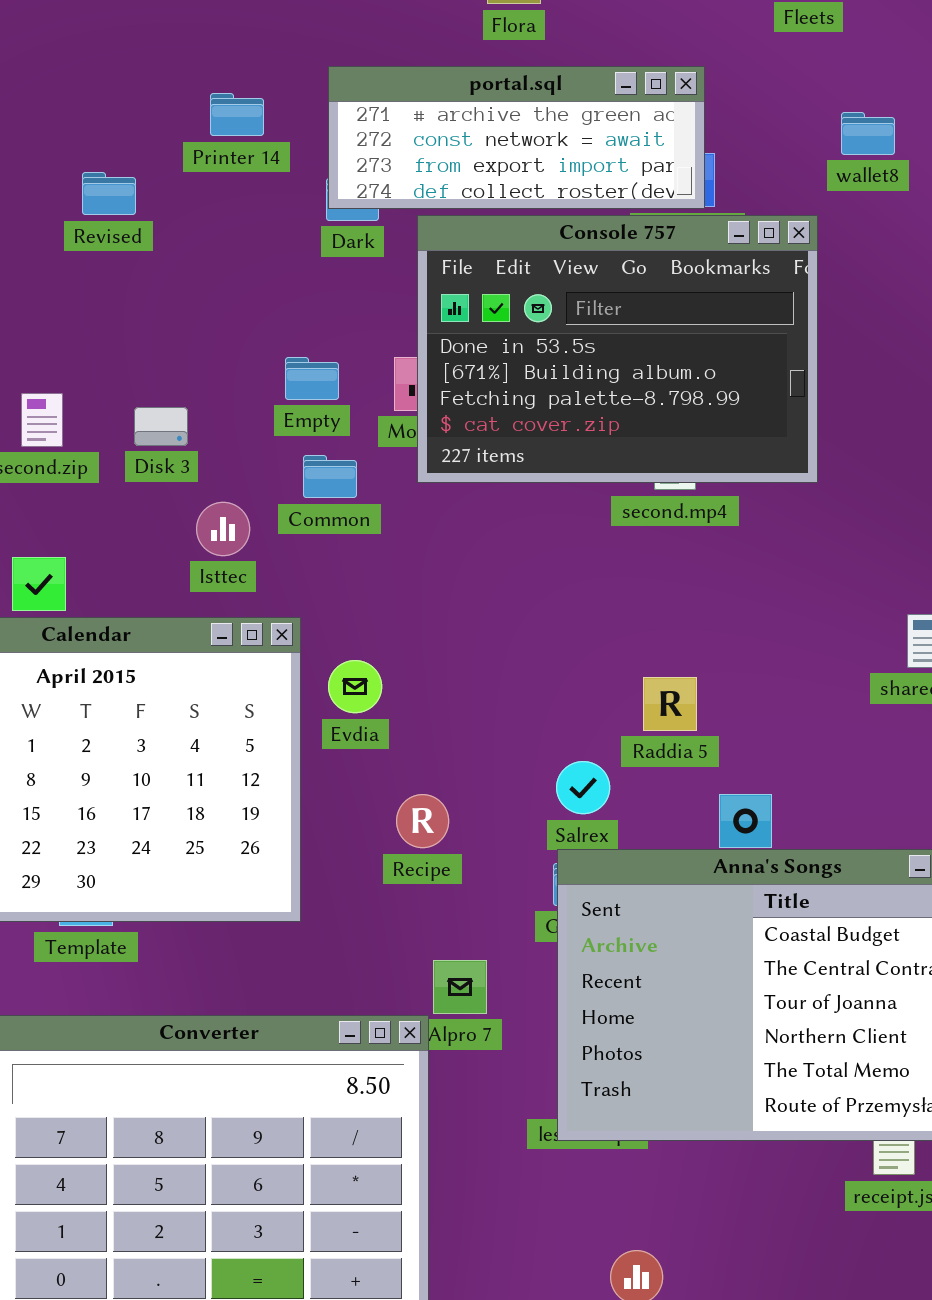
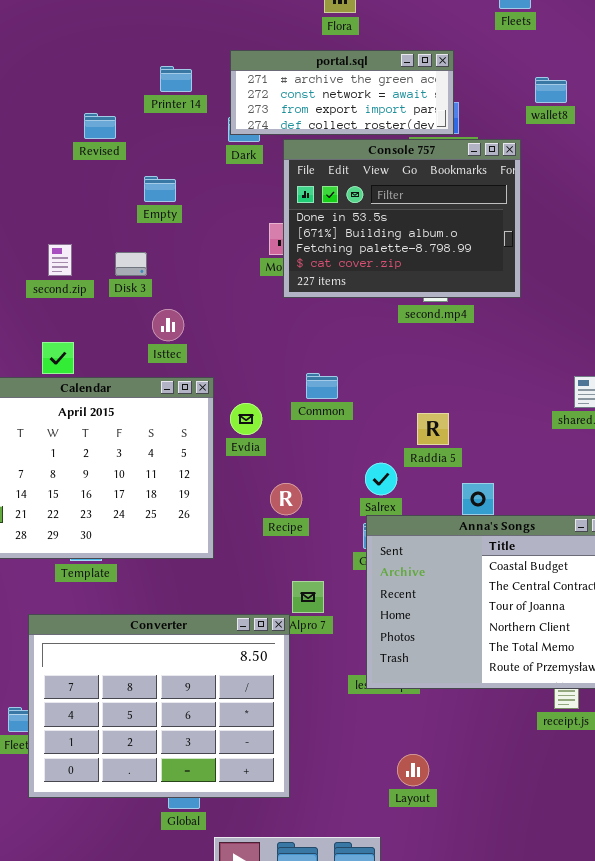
Empty: [285,357,339,400] -> [144,176,176,202], moved
Common: [303,455,357,498] -> [306,373,338,399], moved

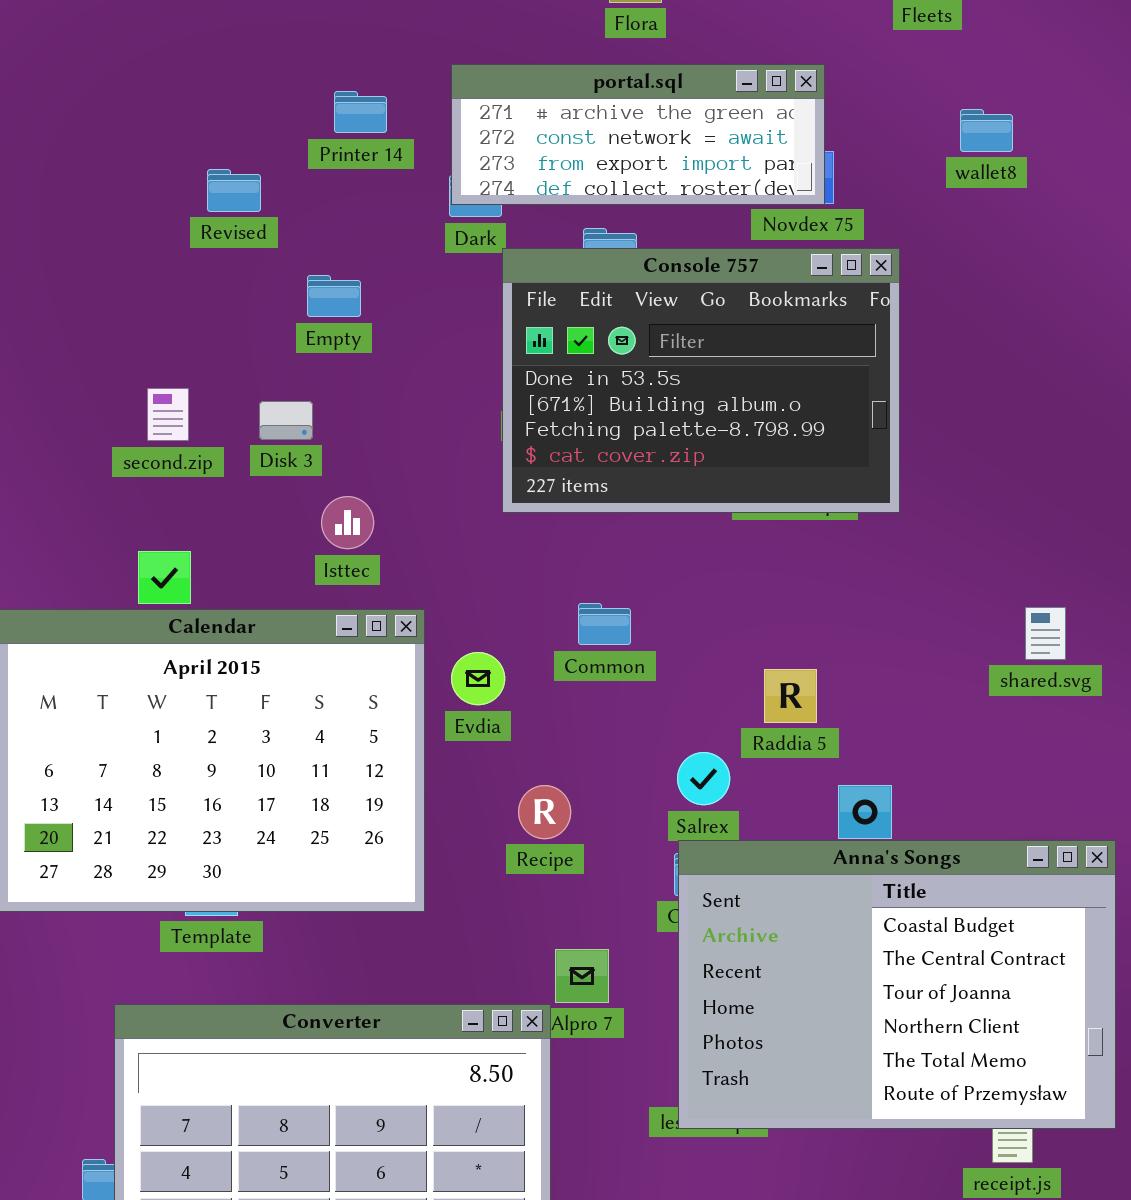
Console 757: [283,139,521,298] -> [502,248,900,513], moved

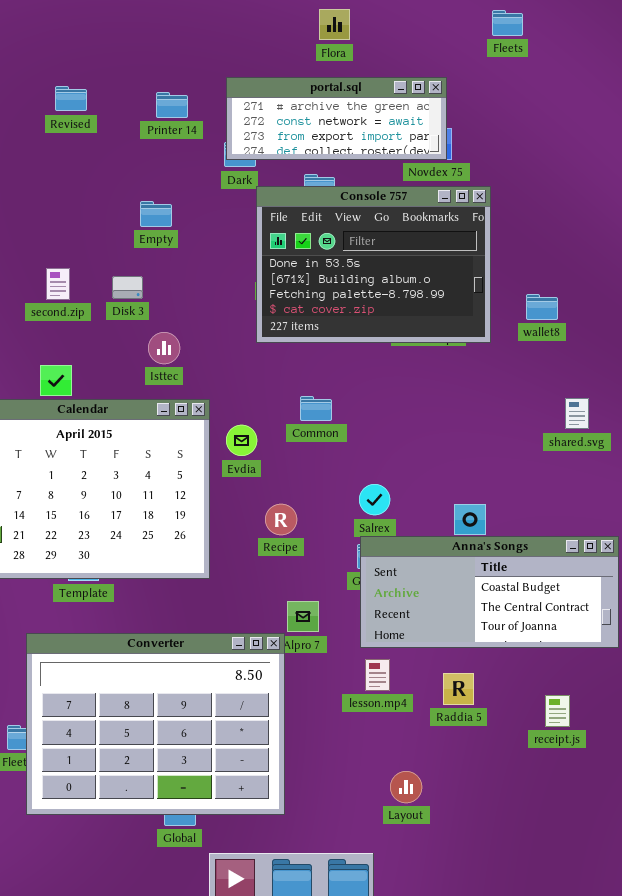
wallet8: [960,109,1013,152] -> [526,294,558,320], moved
Revised: [207,169,261,212] -> [55,86,87,111], moved
Raddia 5: [764,669,817,723] -> [443,673,474,705], moved
Anna's Songs: [678,840,1116,1129] -> [360,536,619,648], resized

